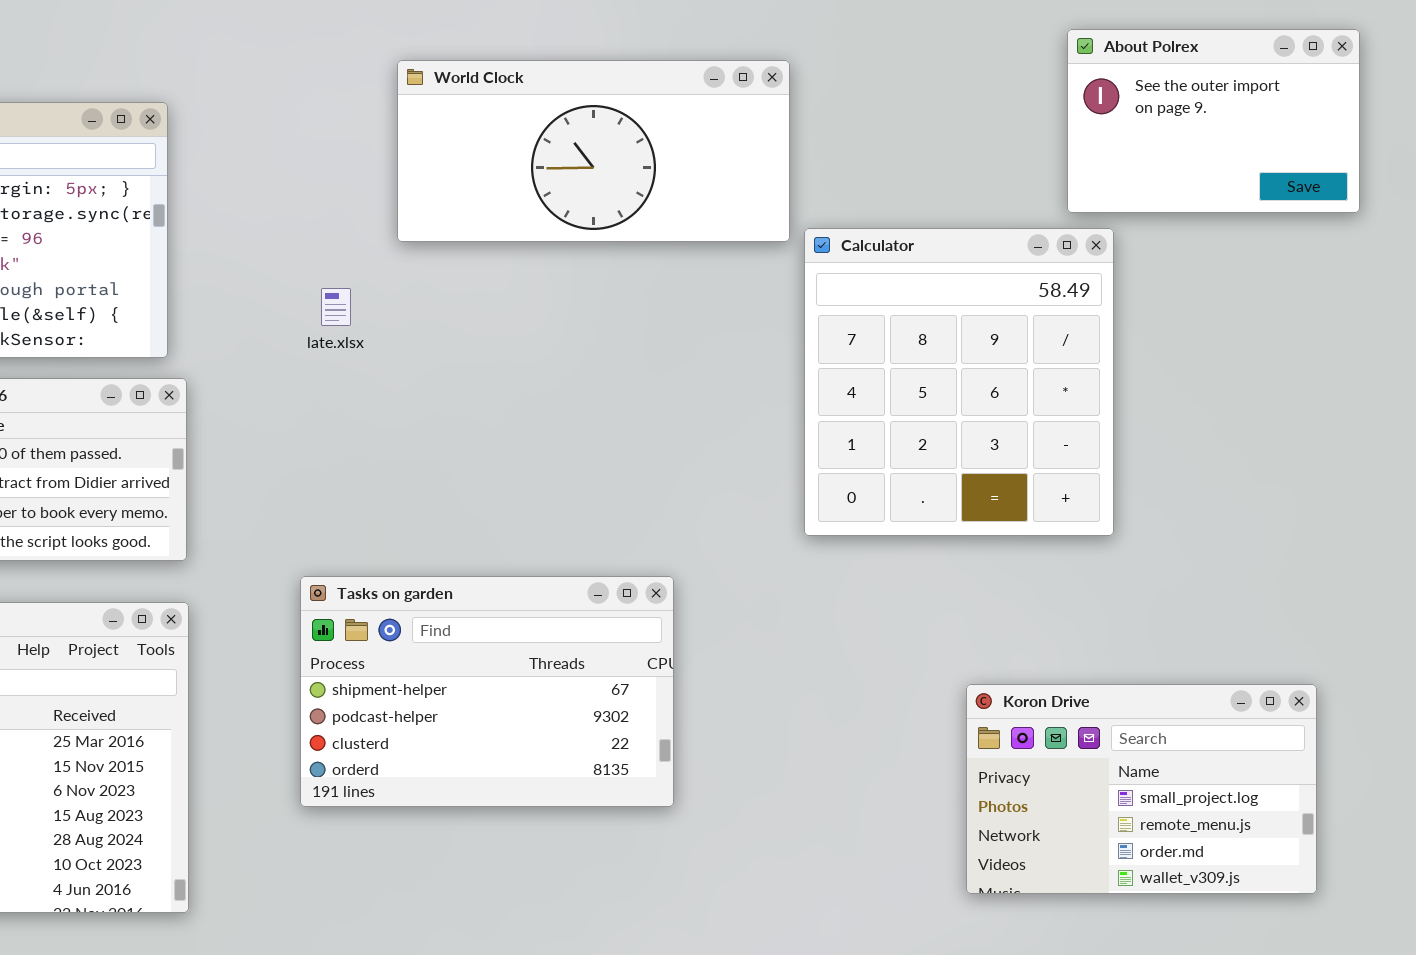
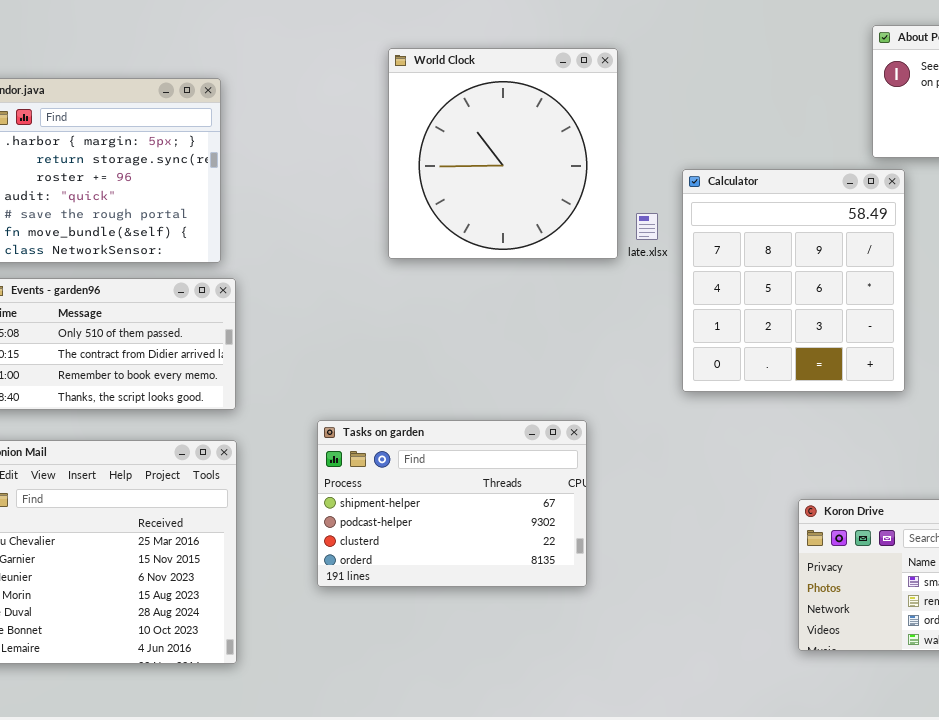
World Clock: [397,60,790,242] -> [388,48,618,259], resized
late.xlsx: [321,288,351,326] -> [636,213,658,240], moved

